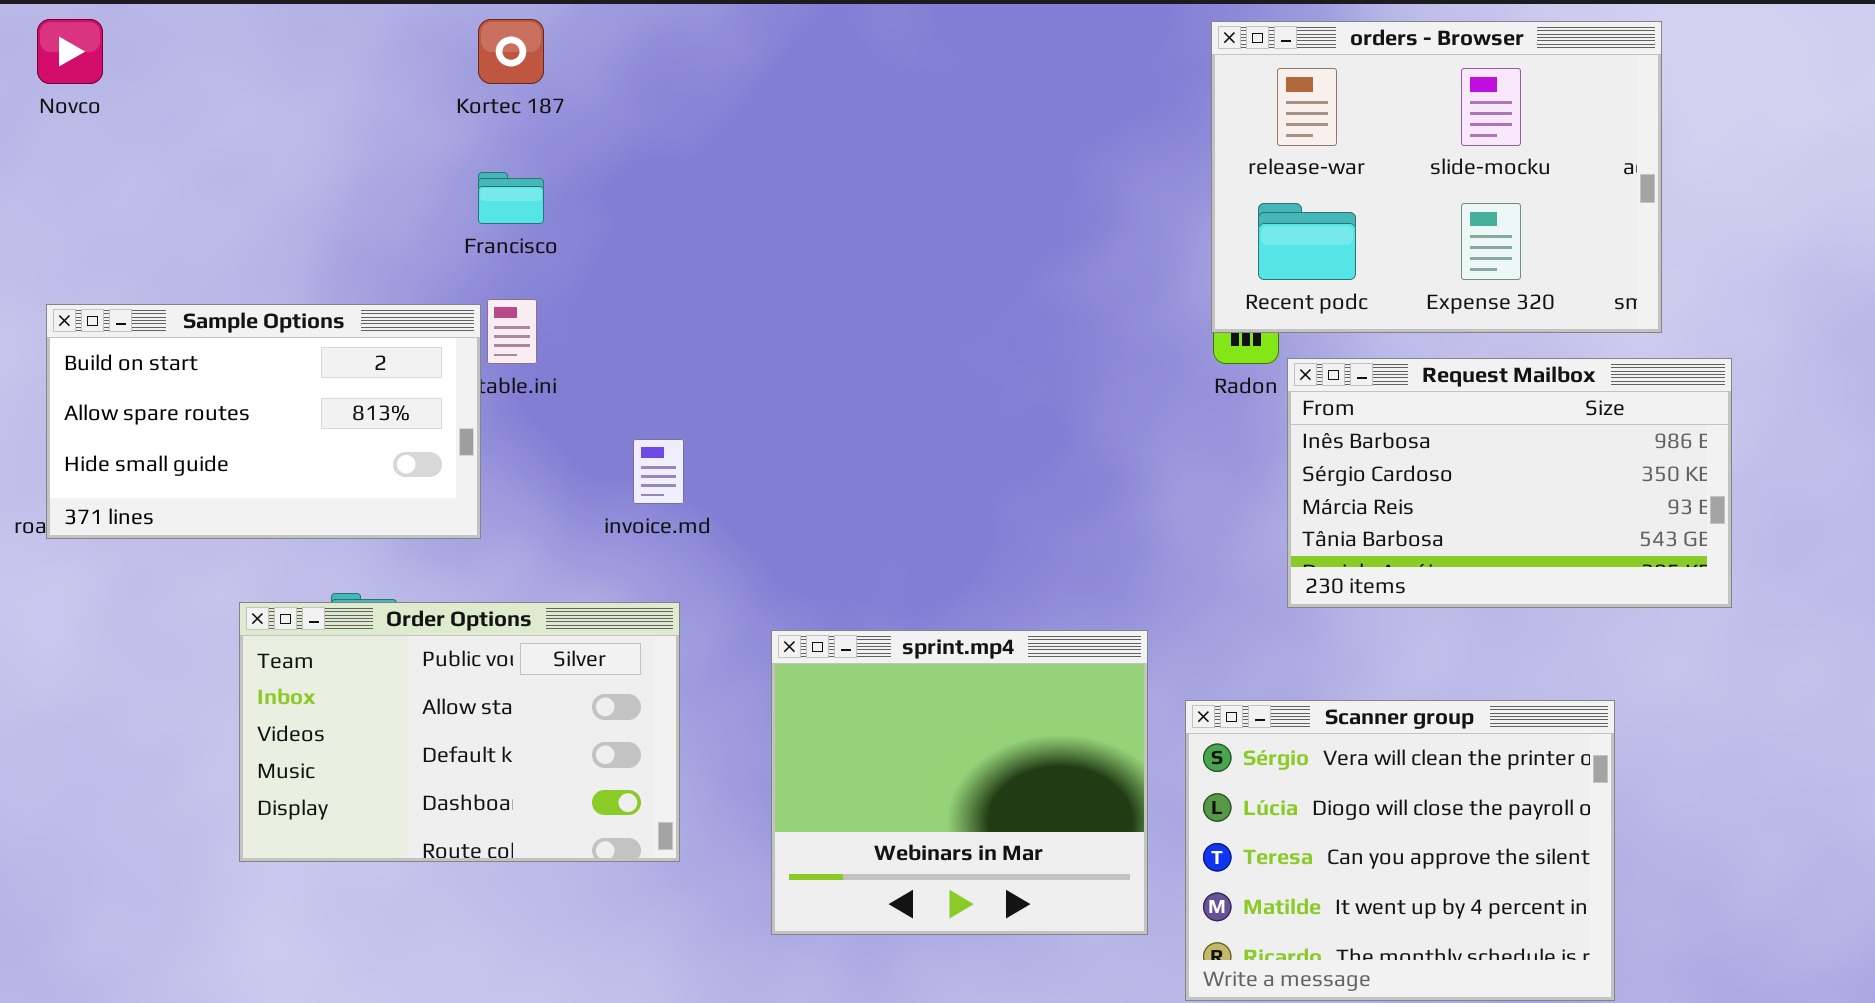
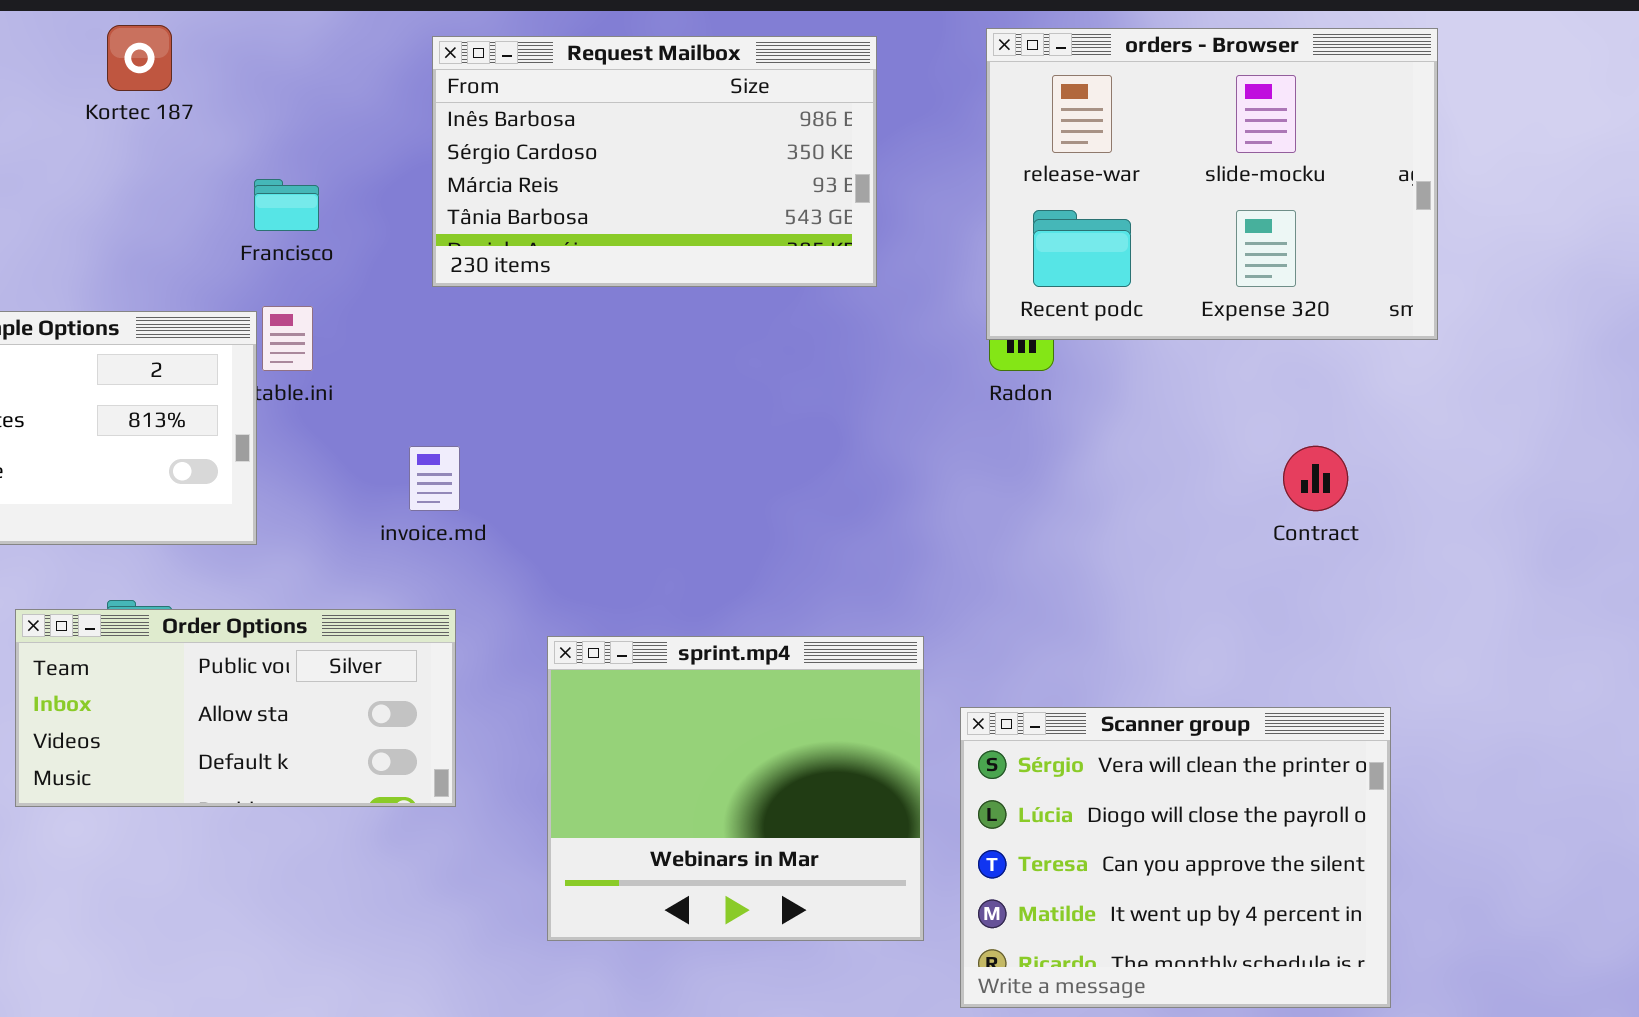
Kortec 187: [478,19,544,84] -> [107,25,172,91], moved
Request Mailbox: [1287,358,1732,608] -> [432,36,877,287], moved
Order Options: [239,602,680,862] -> [15,609,456,807], resized

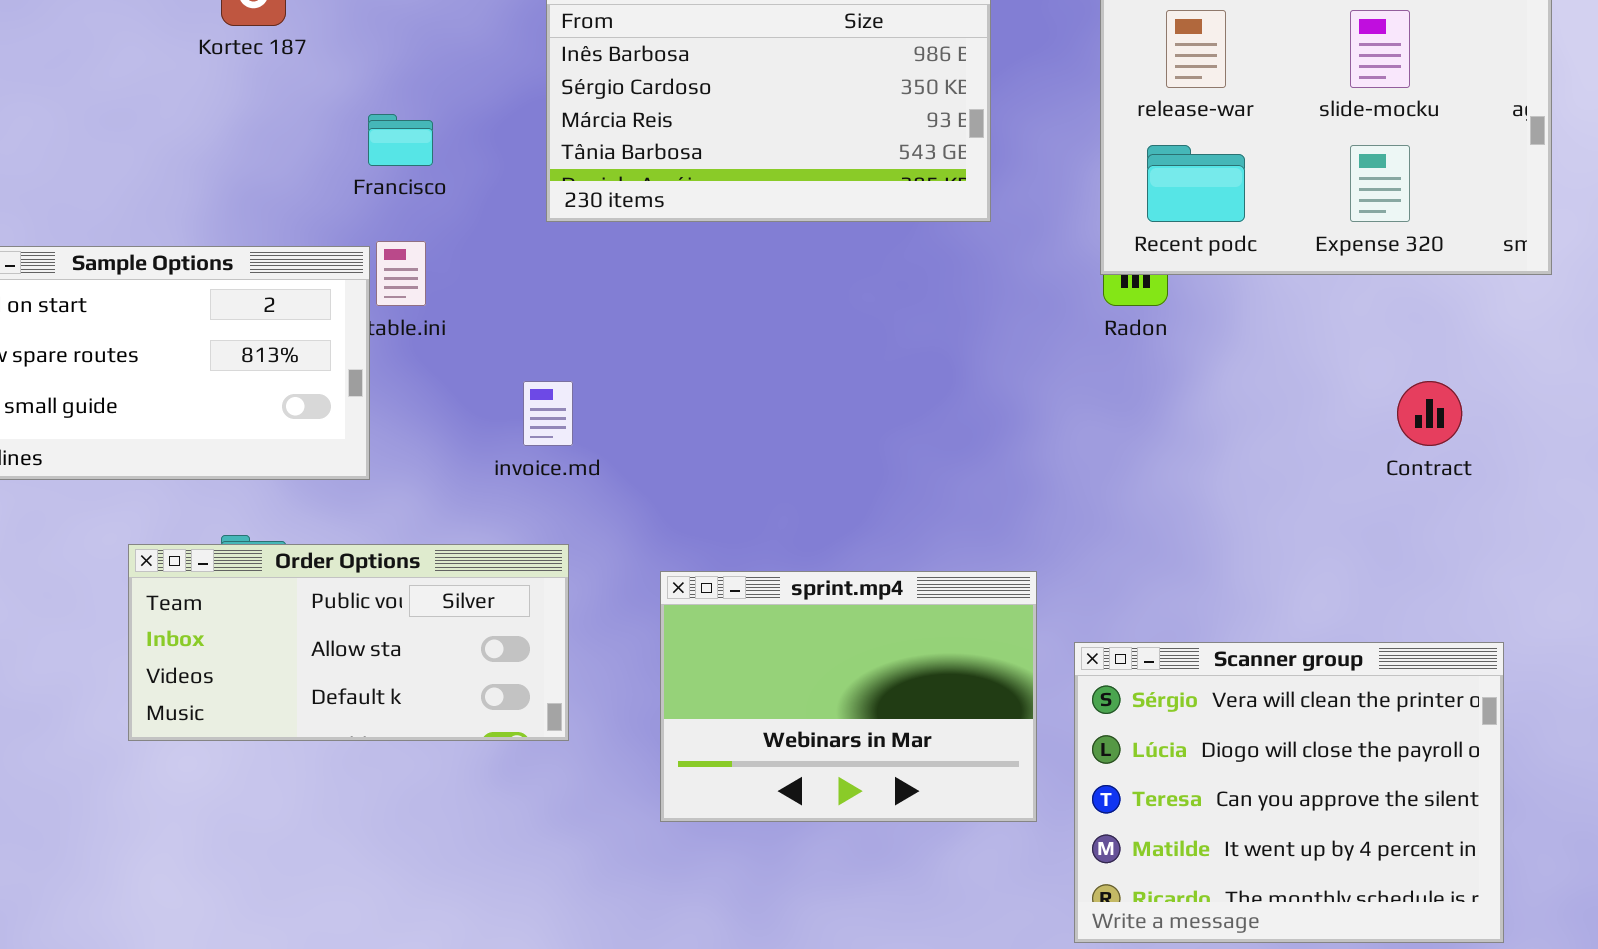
sprint.mp4: [547,636,924,941] -> [660,571,1037,822], resized

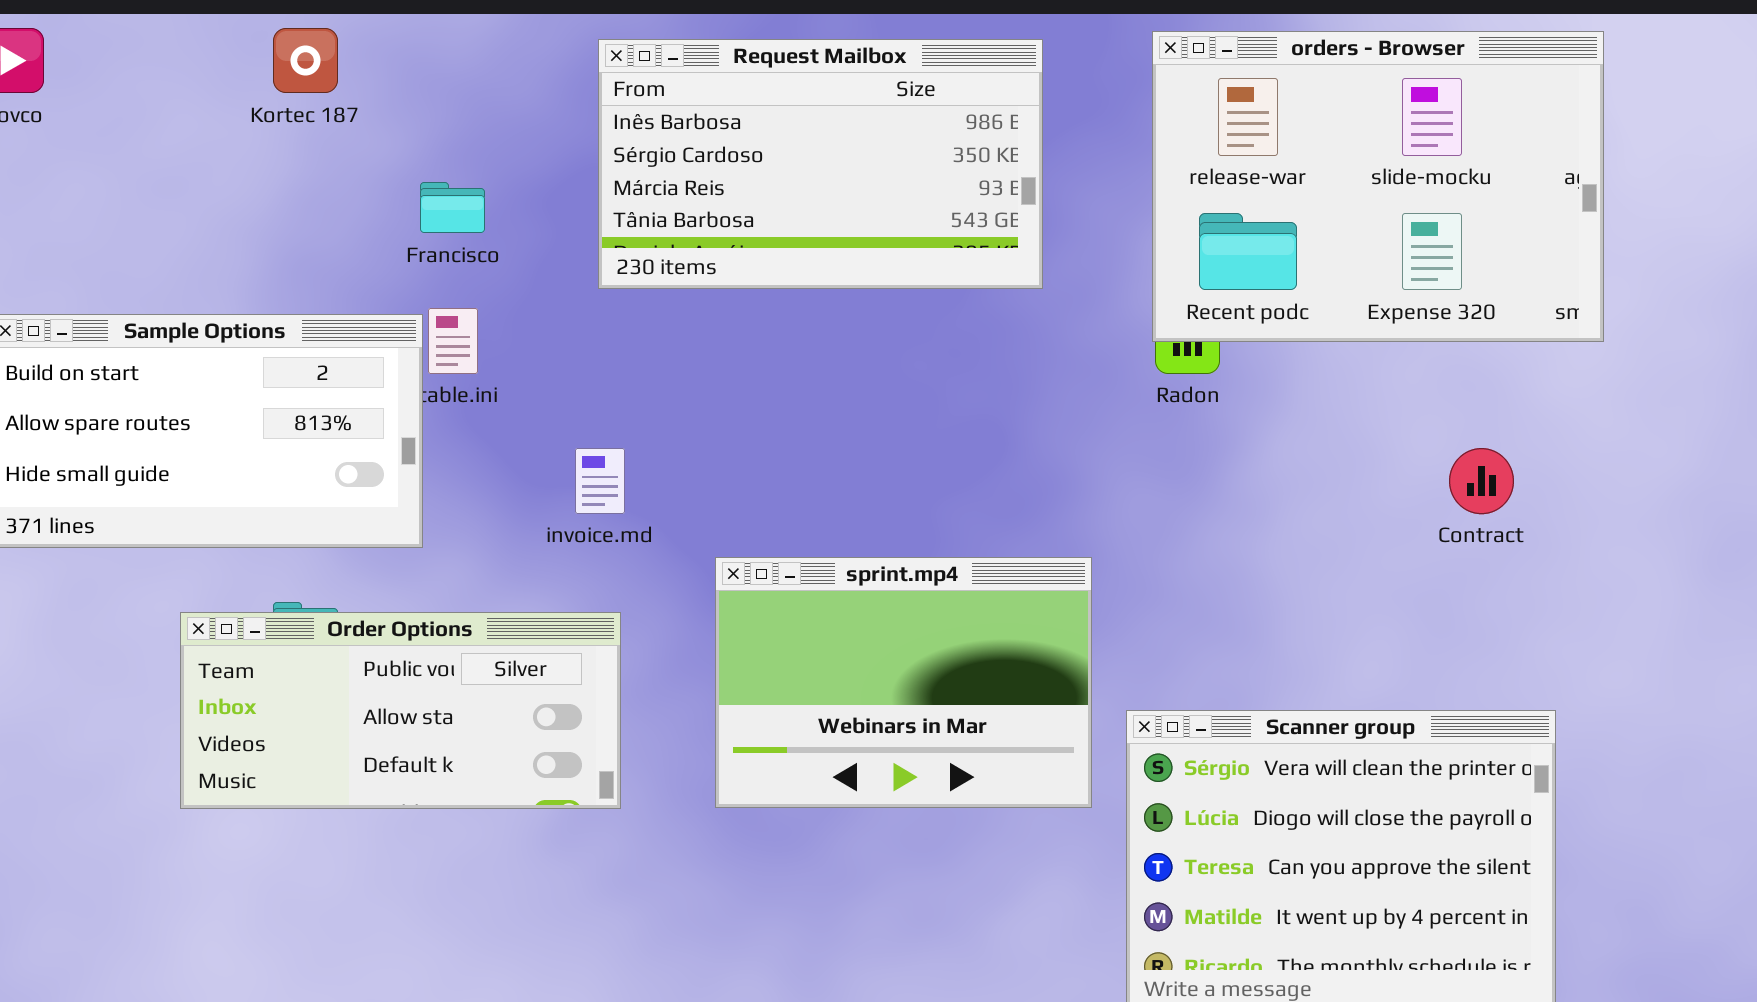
sprint.mp4: [660,571,1037,822] -> [715,557,1092,808], moved

